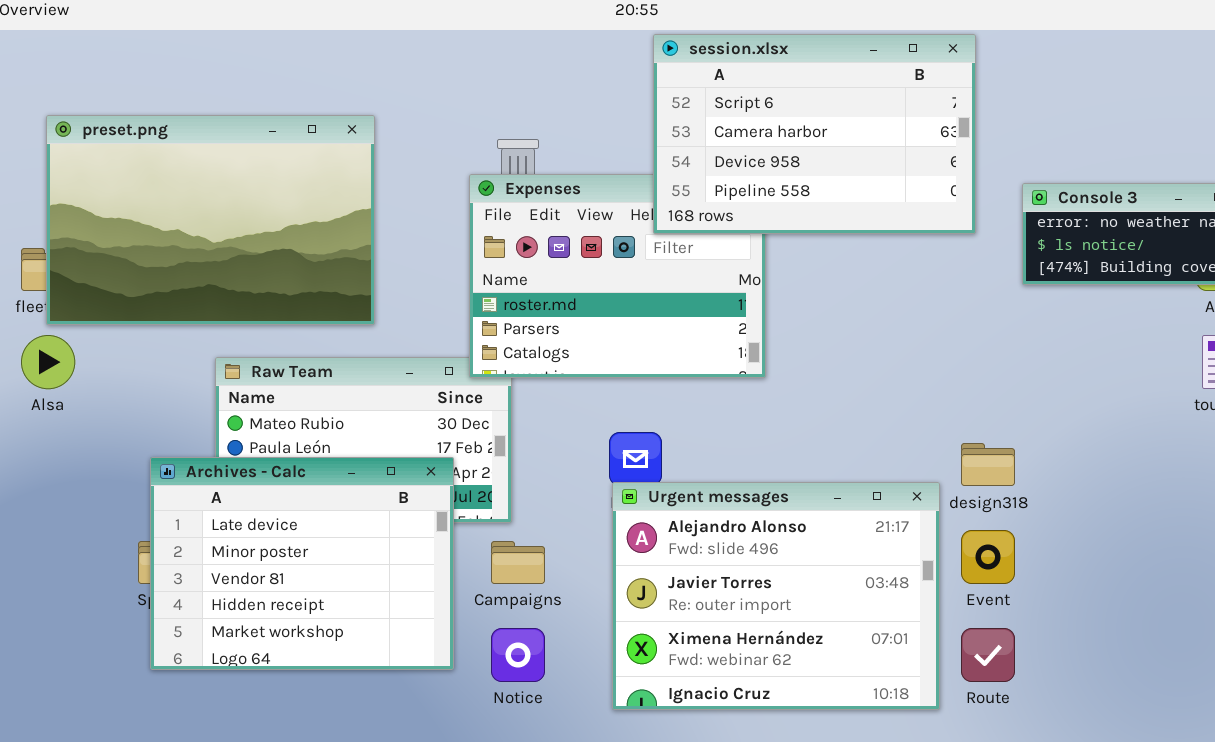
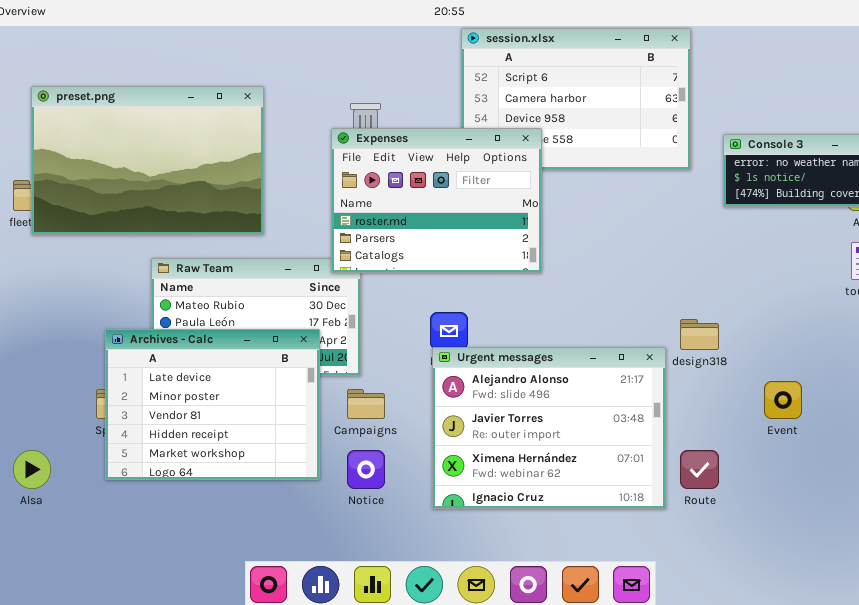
Expenses: [469,174,766,378] -> [331,128,542,273], raised
Alsa: [21,335,75,389] -> [13,450,51,489], moved
Event: [961,530,1015,584] -> [764,381,802,419], moved

